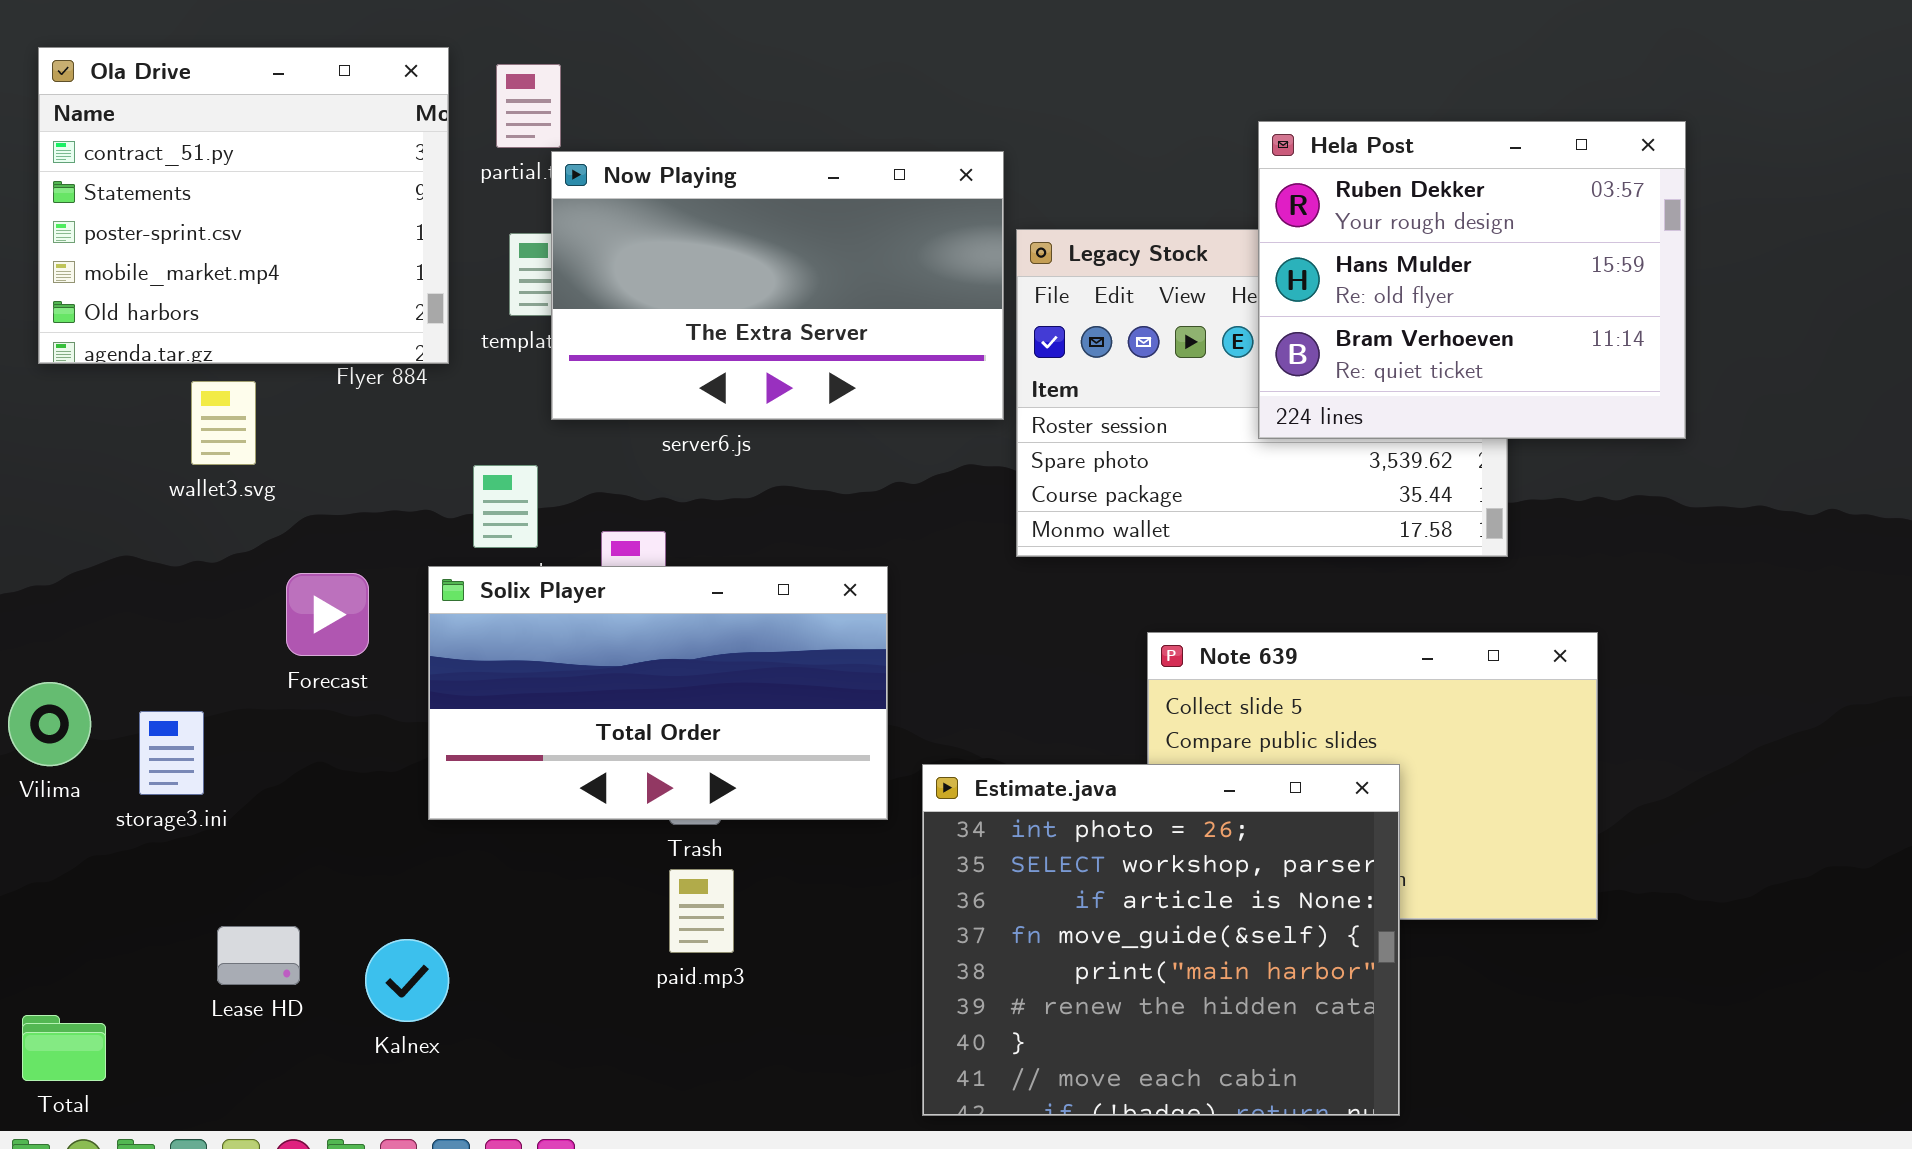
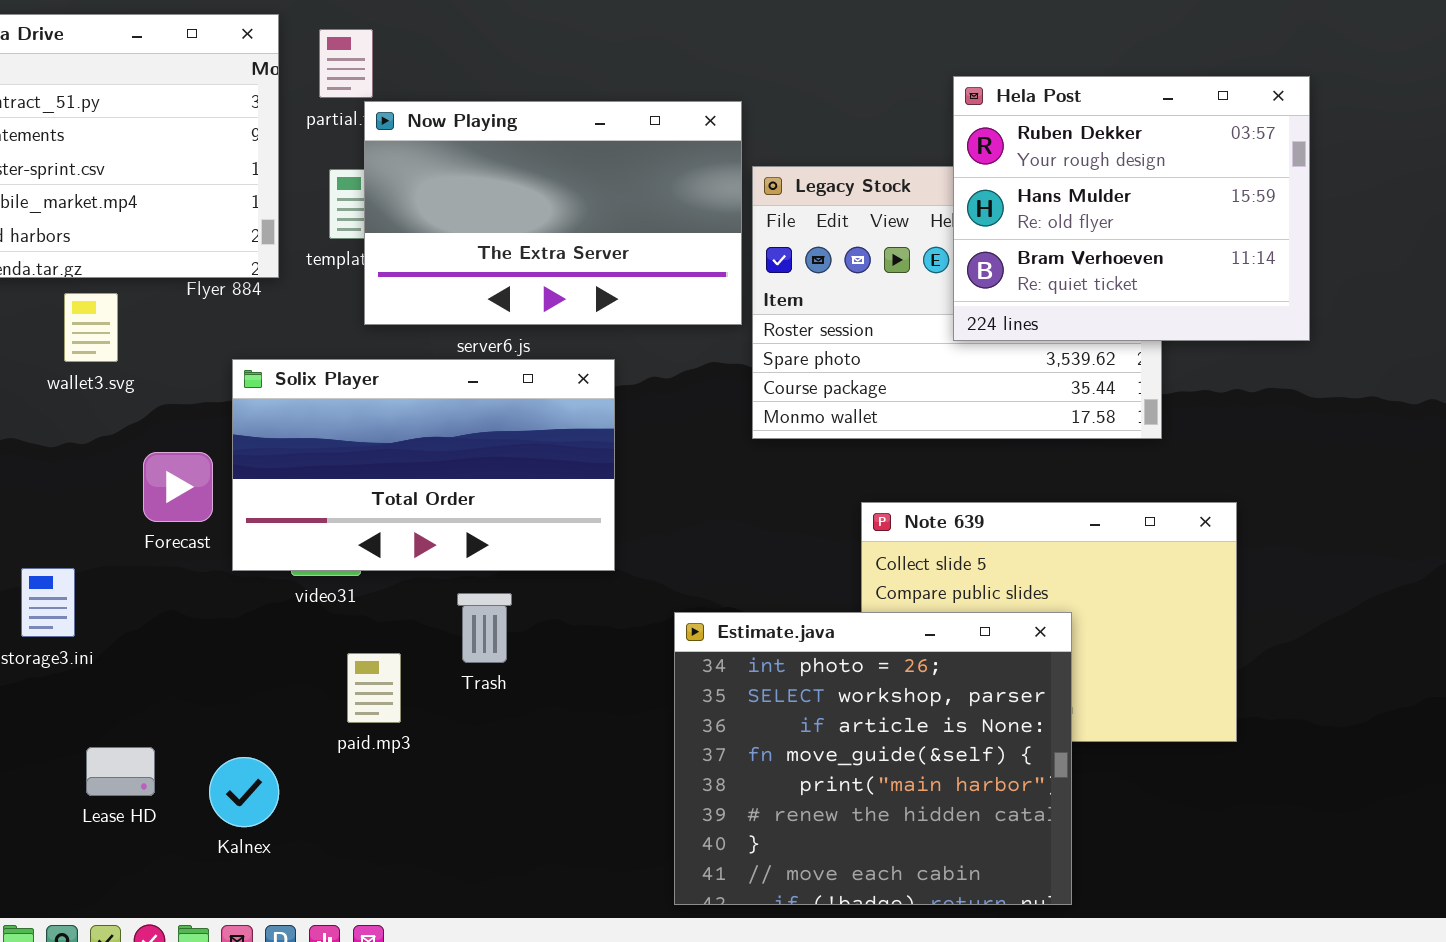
Solix Player: [428,566,888,820] -> [232,359,615,571], moved
paid.mp3: [669,869,734,953] -> [347,653,401,723], moved

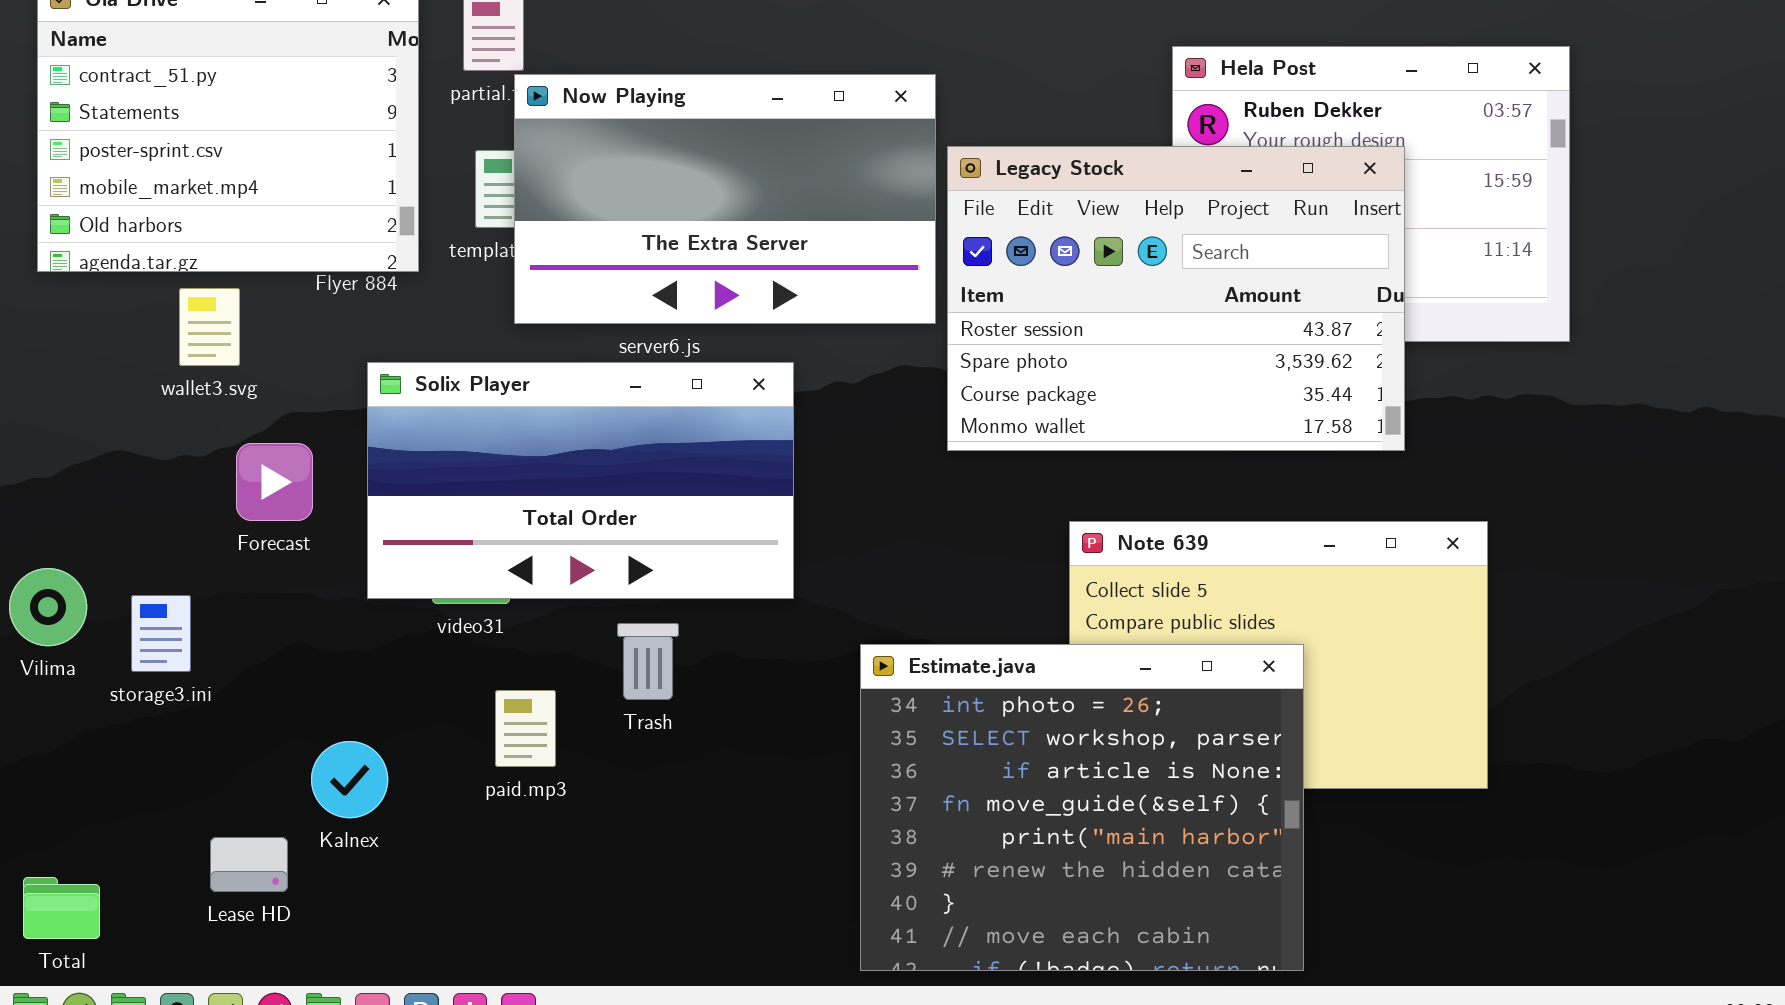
Legacy Stock: [752,166,1162,439] -> [947,146,1405,451], raised
Forecast: [143,452,213,522] -> [236,443,313,521], moved
Lease HD: [86,747,155,796] -> [210,837,288,892], moved
Kalnex: [209,757,279,827] -> [311,741,388,818], moved

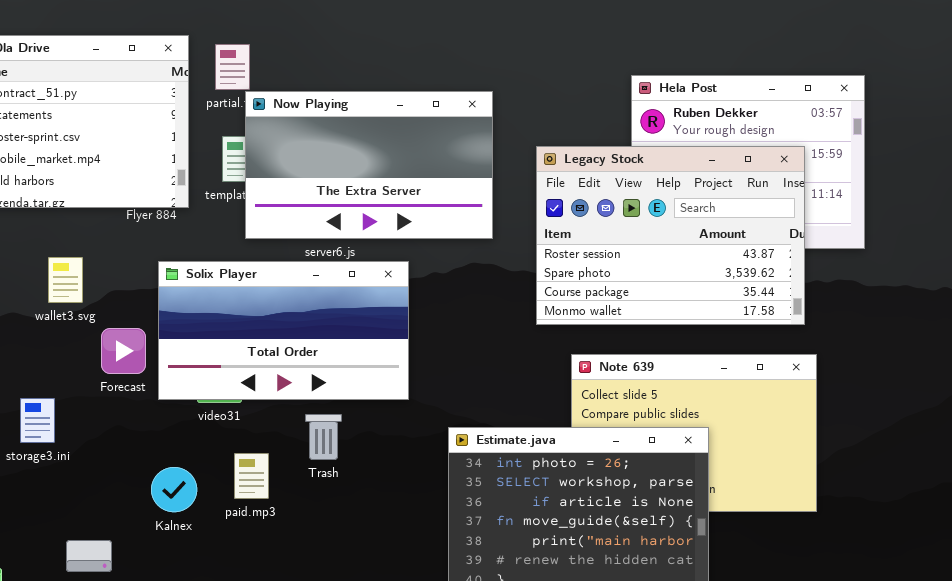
Legacy Stock: [947,146,1405,451] -> [536,146,805,325], moved
wallet3.svg: [179,288,240,366] -> [48,257,83,303], moved
Forecast: [236,443,313,521] -> [101,328,146,374], moved
Kalnex: [311,741,388,818] -> [151,467,197,512], moved

